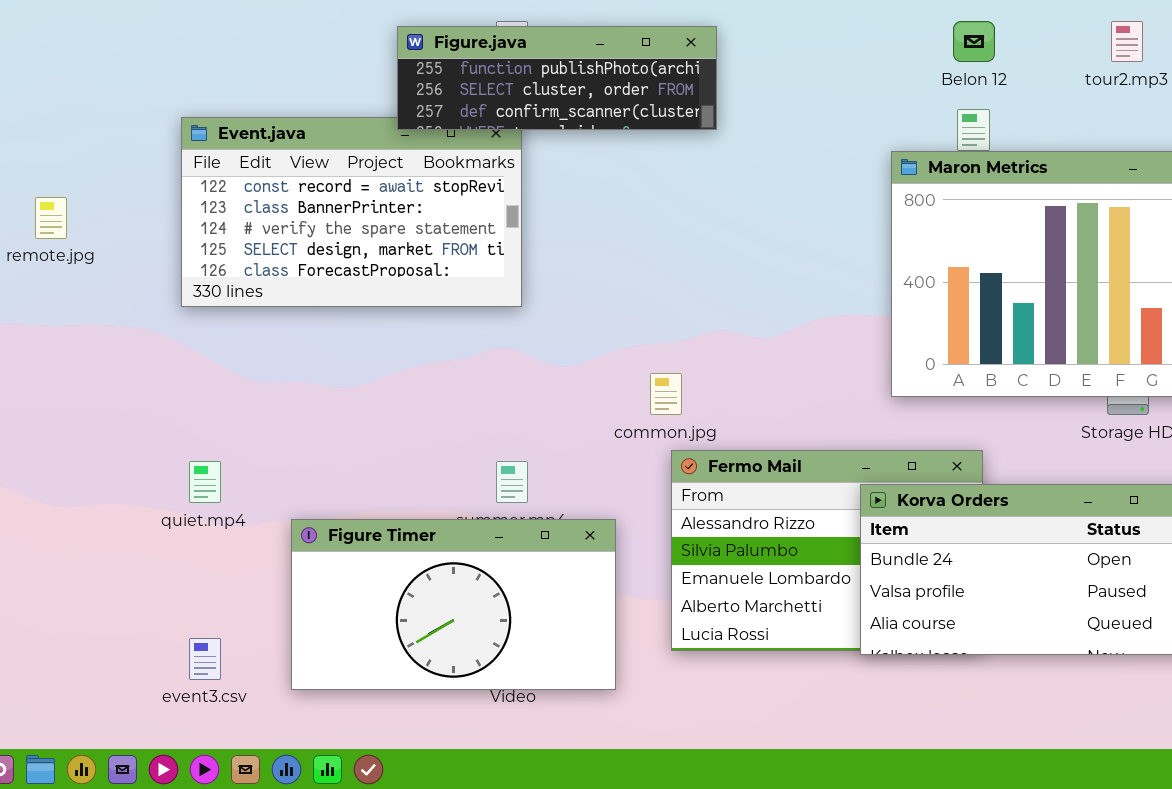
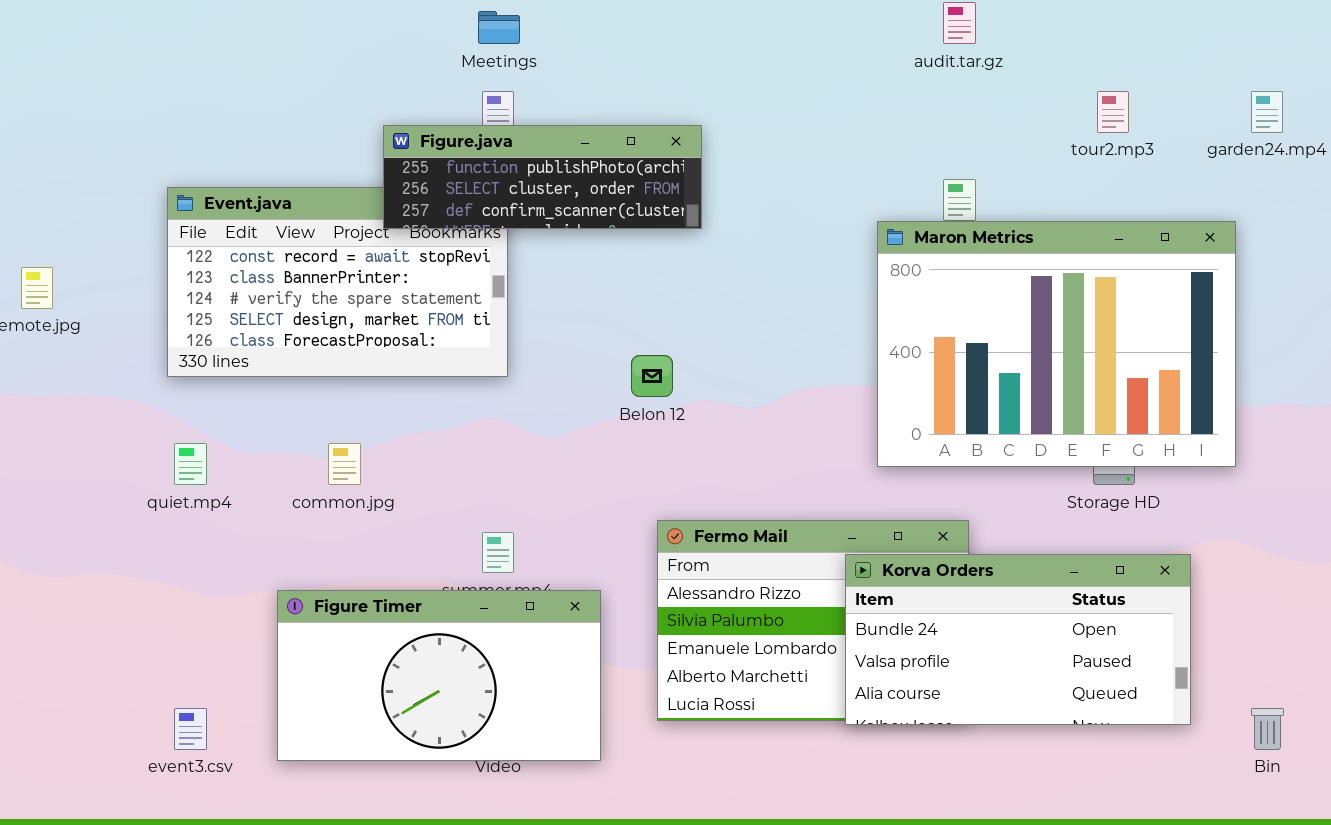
Belon 12: [953,21,995,62] -> [631,355,673,397], moved
Figure.java: [397,26,717,130] -> [383,125,702,229], moved
common.jpg: [650,373,682,415] -> [328,443,361,485], moved
quiet.mp4: [189,461,221,503] -> [174,443,207,485], moved

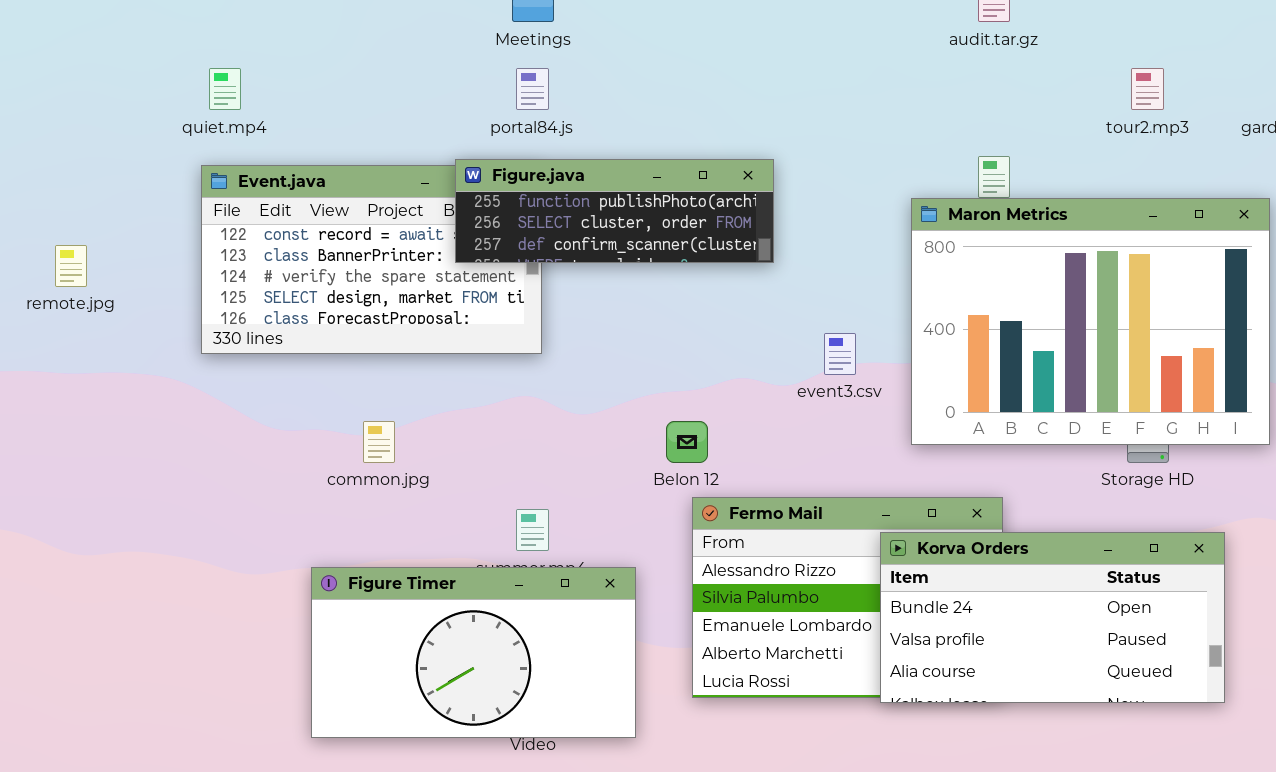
Figure.java: [383,125,702,229] -> [455,159,774,263], moved
Belon 12: [631,355,673,397] -> [666,421,708,463], moved
quiet.mp4: [174,443,207,485] -> [209,68,241,110], moved
event3.csv: [174,708,207,750] -> [824,333,856,375], moved

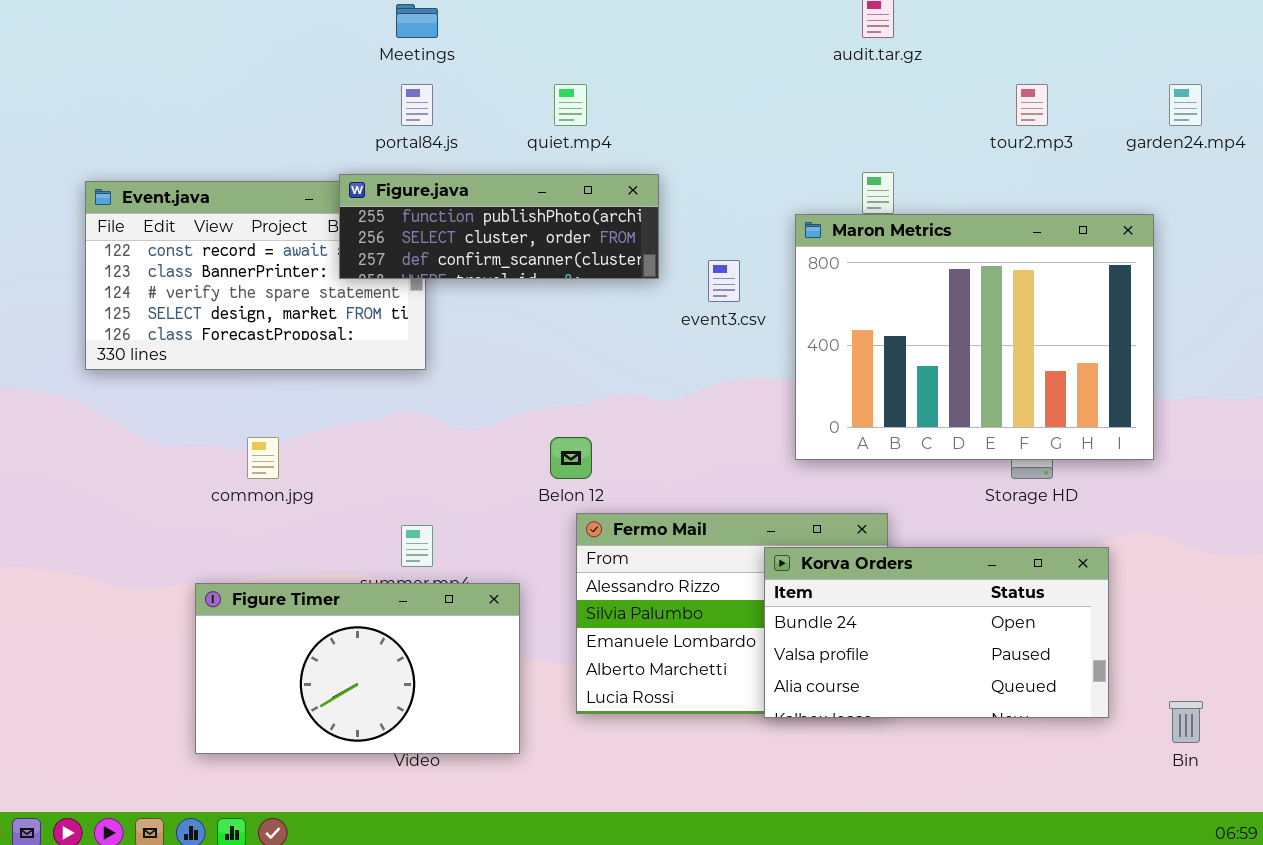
quiet.mp4: [209,68,241,110] -> [554,84,587,126], moved
event3.csv: [824,333,856,375] -> [708,260,740,302], moved

